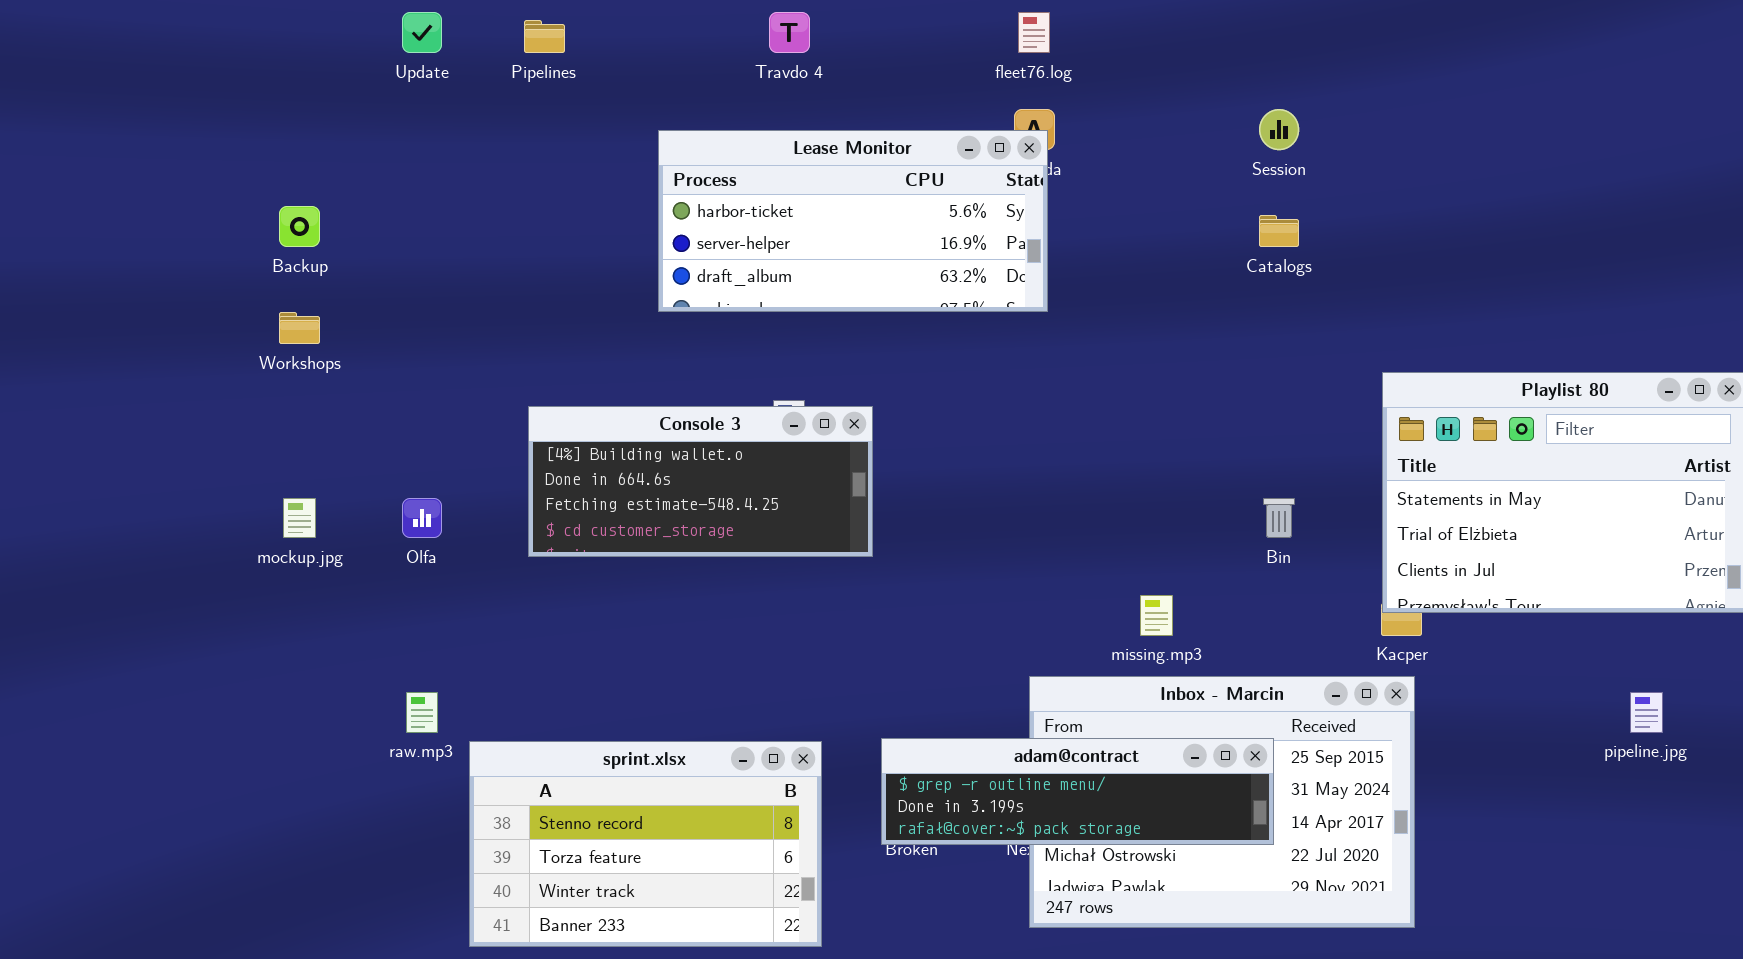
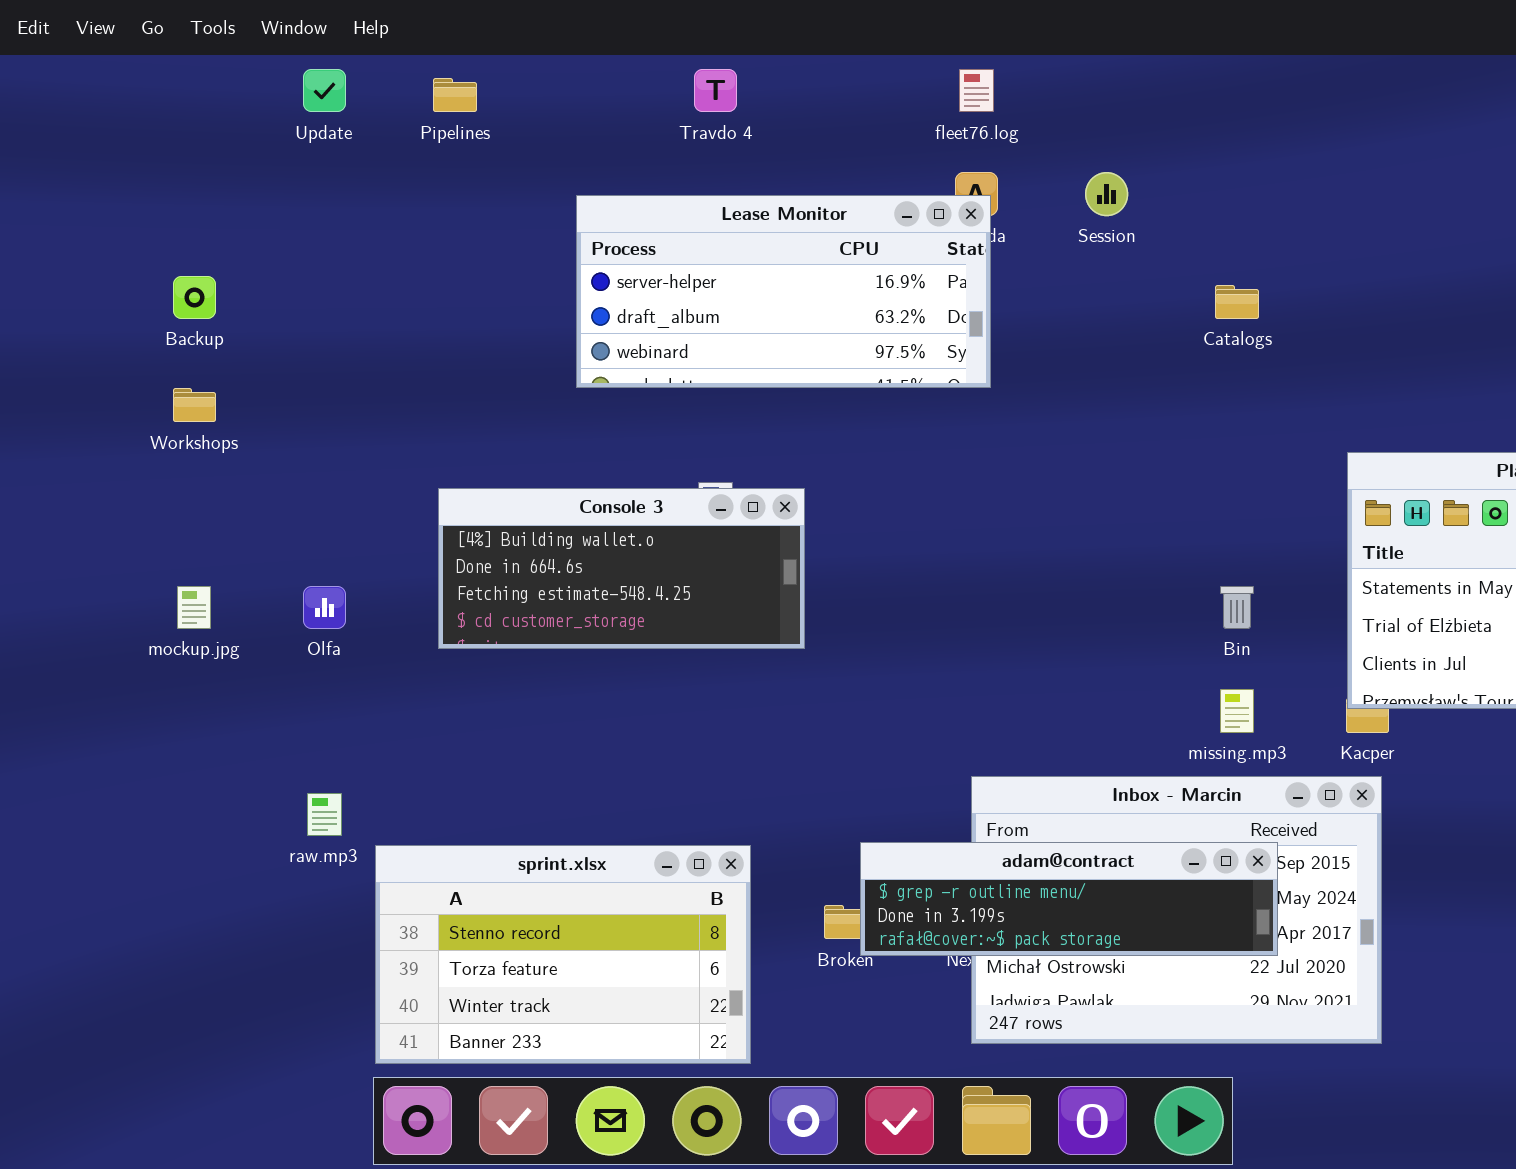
Session: [1259,109,1299,150] -> [1085,172,1128,216], moved
Lease Monitor: [658,130,1048,312] -> [576,195,991,388], scrolled down 1 row
missing.mp3: [1140,595,1173,636] -> [1220,689,1254,733], moved
adam@contract: [881,738,1274,845] -> [860,842,1278,956], moved

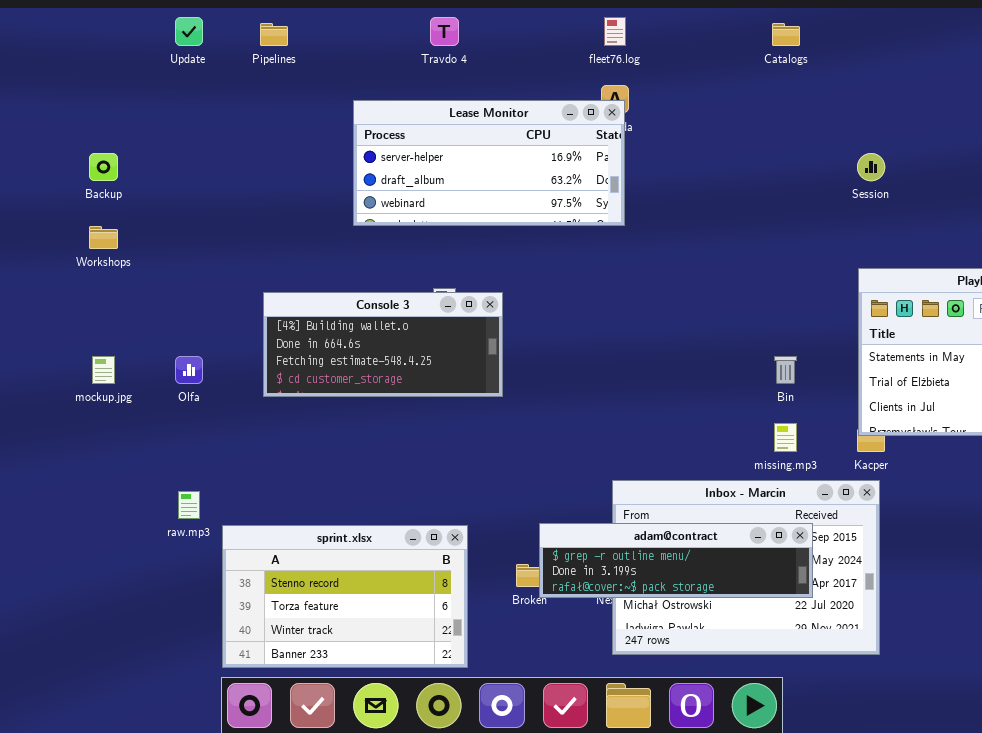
Session: [1085,172,1128,216] -> [857,153,885,181], moved
Catalogs: [1215,285,1259,319] -> [772,23,800,46], moved

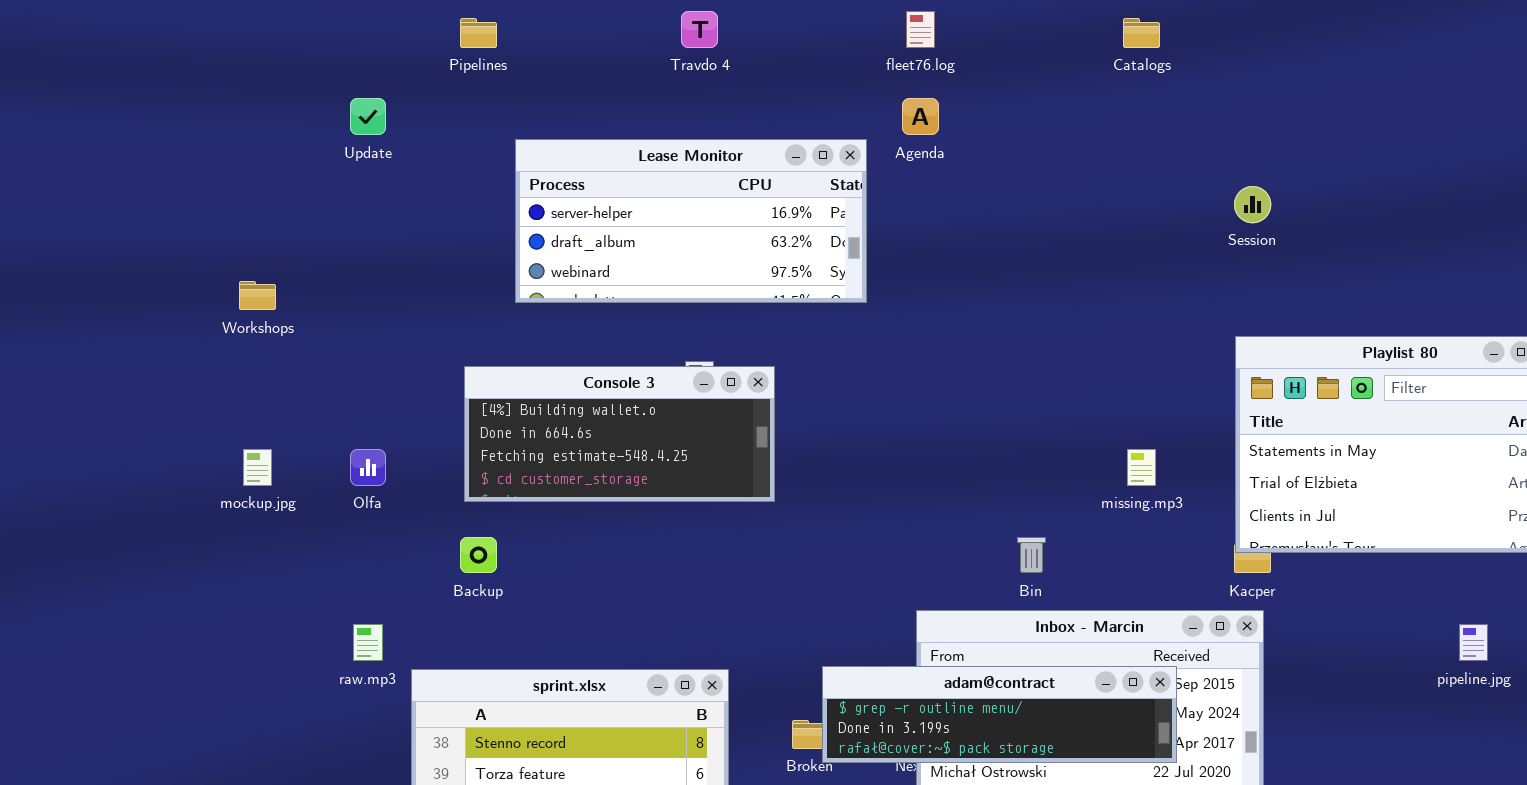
Update: [175,17,203,46] -> [350,98,386,135], moved
Lease Monitor: [353,100,625,226] -> [515,139,867,303], moved
Backup: [89,153,118,181] -> [460,537,497,573], moved
Bin: [774,356,797,384] -> [1017,537,1046,573], moved
missing.mp3: [774,423,797,452] -> [1127,449,1156,486], moved

